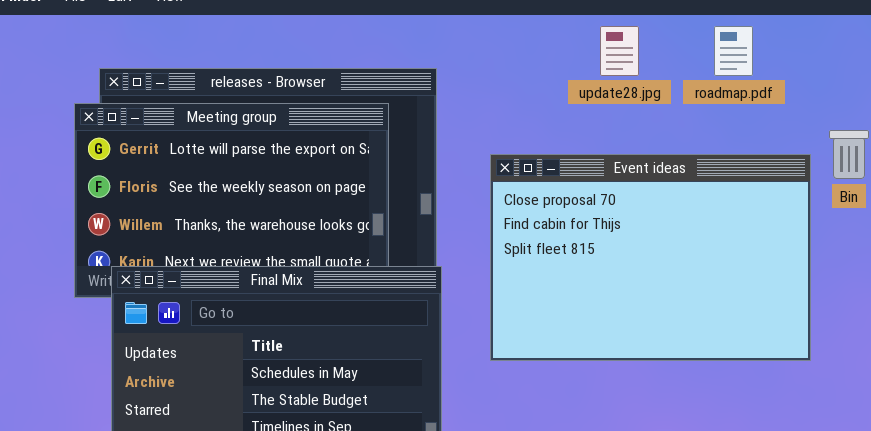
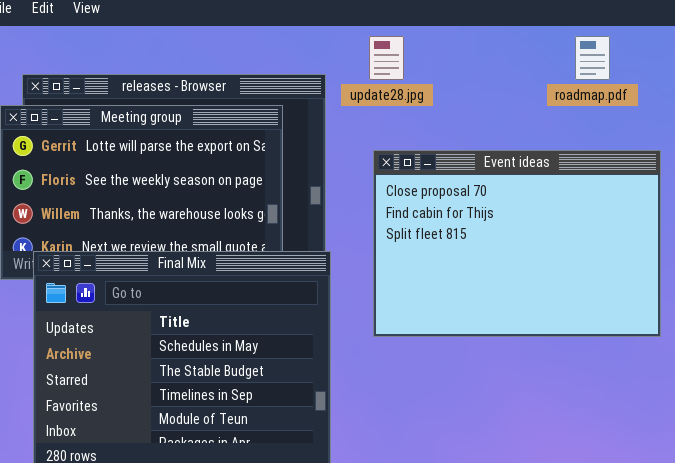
update28.jpg: [600,26,639,76] -> [369,36,404,80], moved

